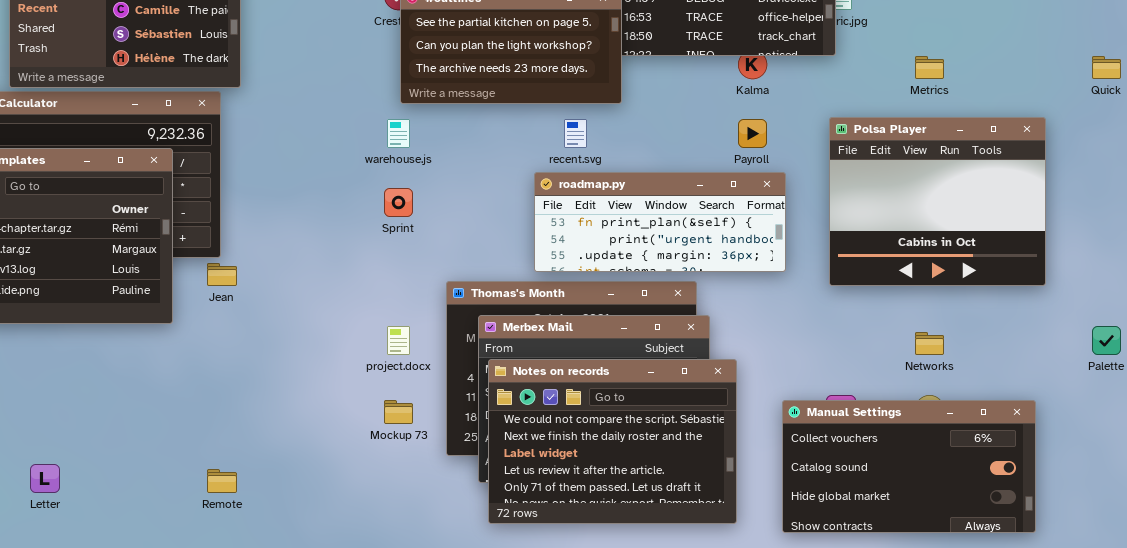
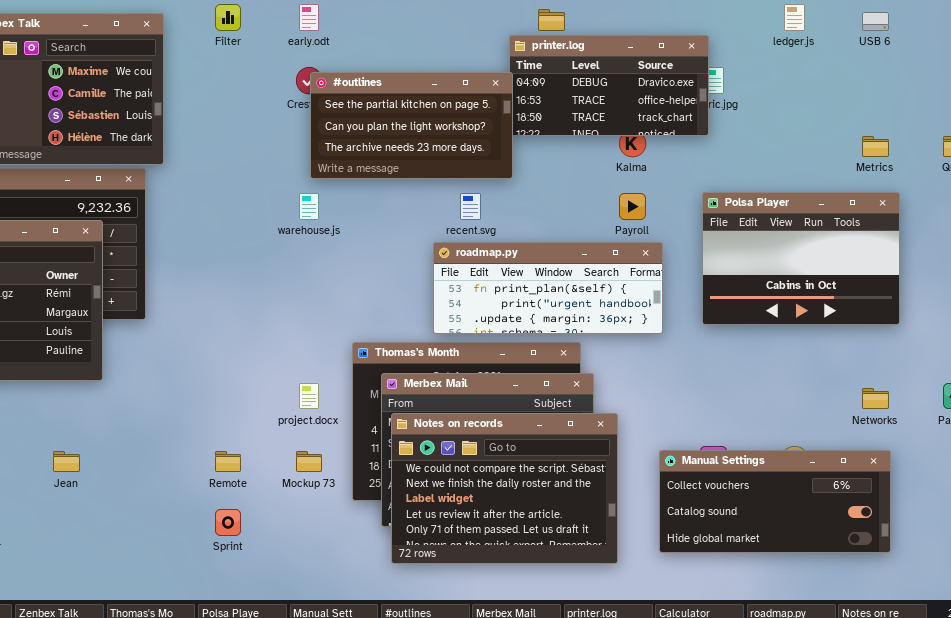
Metrics: [915,56,944,79] -> [862,136,889,157], moved
Polsa Player: [829,117,1046,286] -> [702,192,900,325], resized
Sprint: [384,188,413,217] -> [215,509,241,536], moved
Jean: [207,263,237,286] -> [53,451,80,472], moved
Networks: [915,332,944,355] -> [862,388,889,409], moved
Manual Settings: [782,400,1036,533] -> [659,450,891,553], resized
Remote: [207,469,237,493] -> [215,451,241,472], moved

